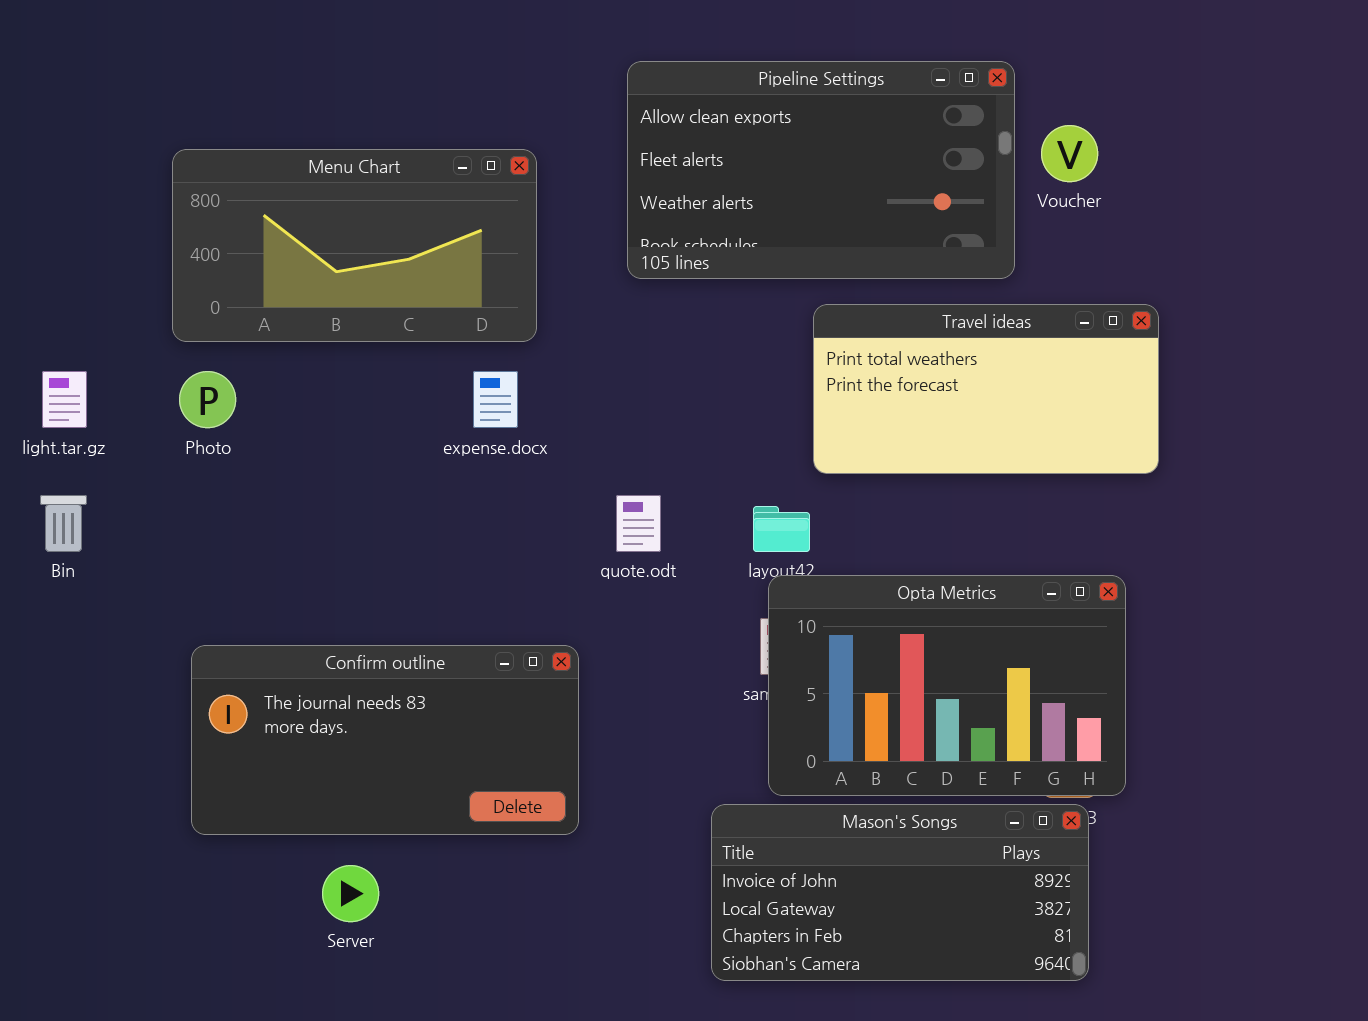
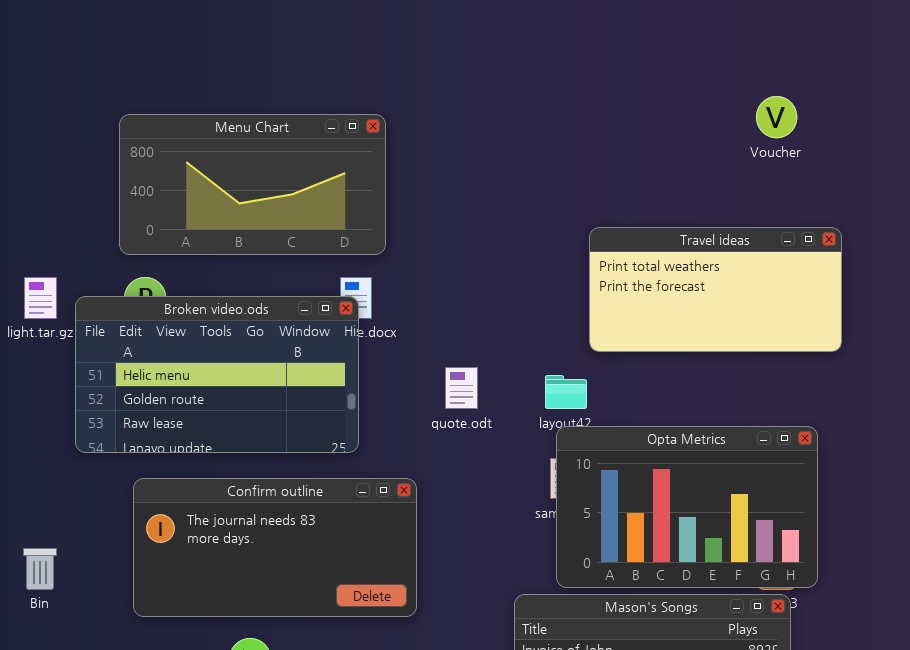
Pipeline Settings: [627,61,1015,279] -> none, closed
Broken video.ods: none -> [75,296,359,453], opened
Bin: [40,495,87,552] -> [23,548,57,590], moved

